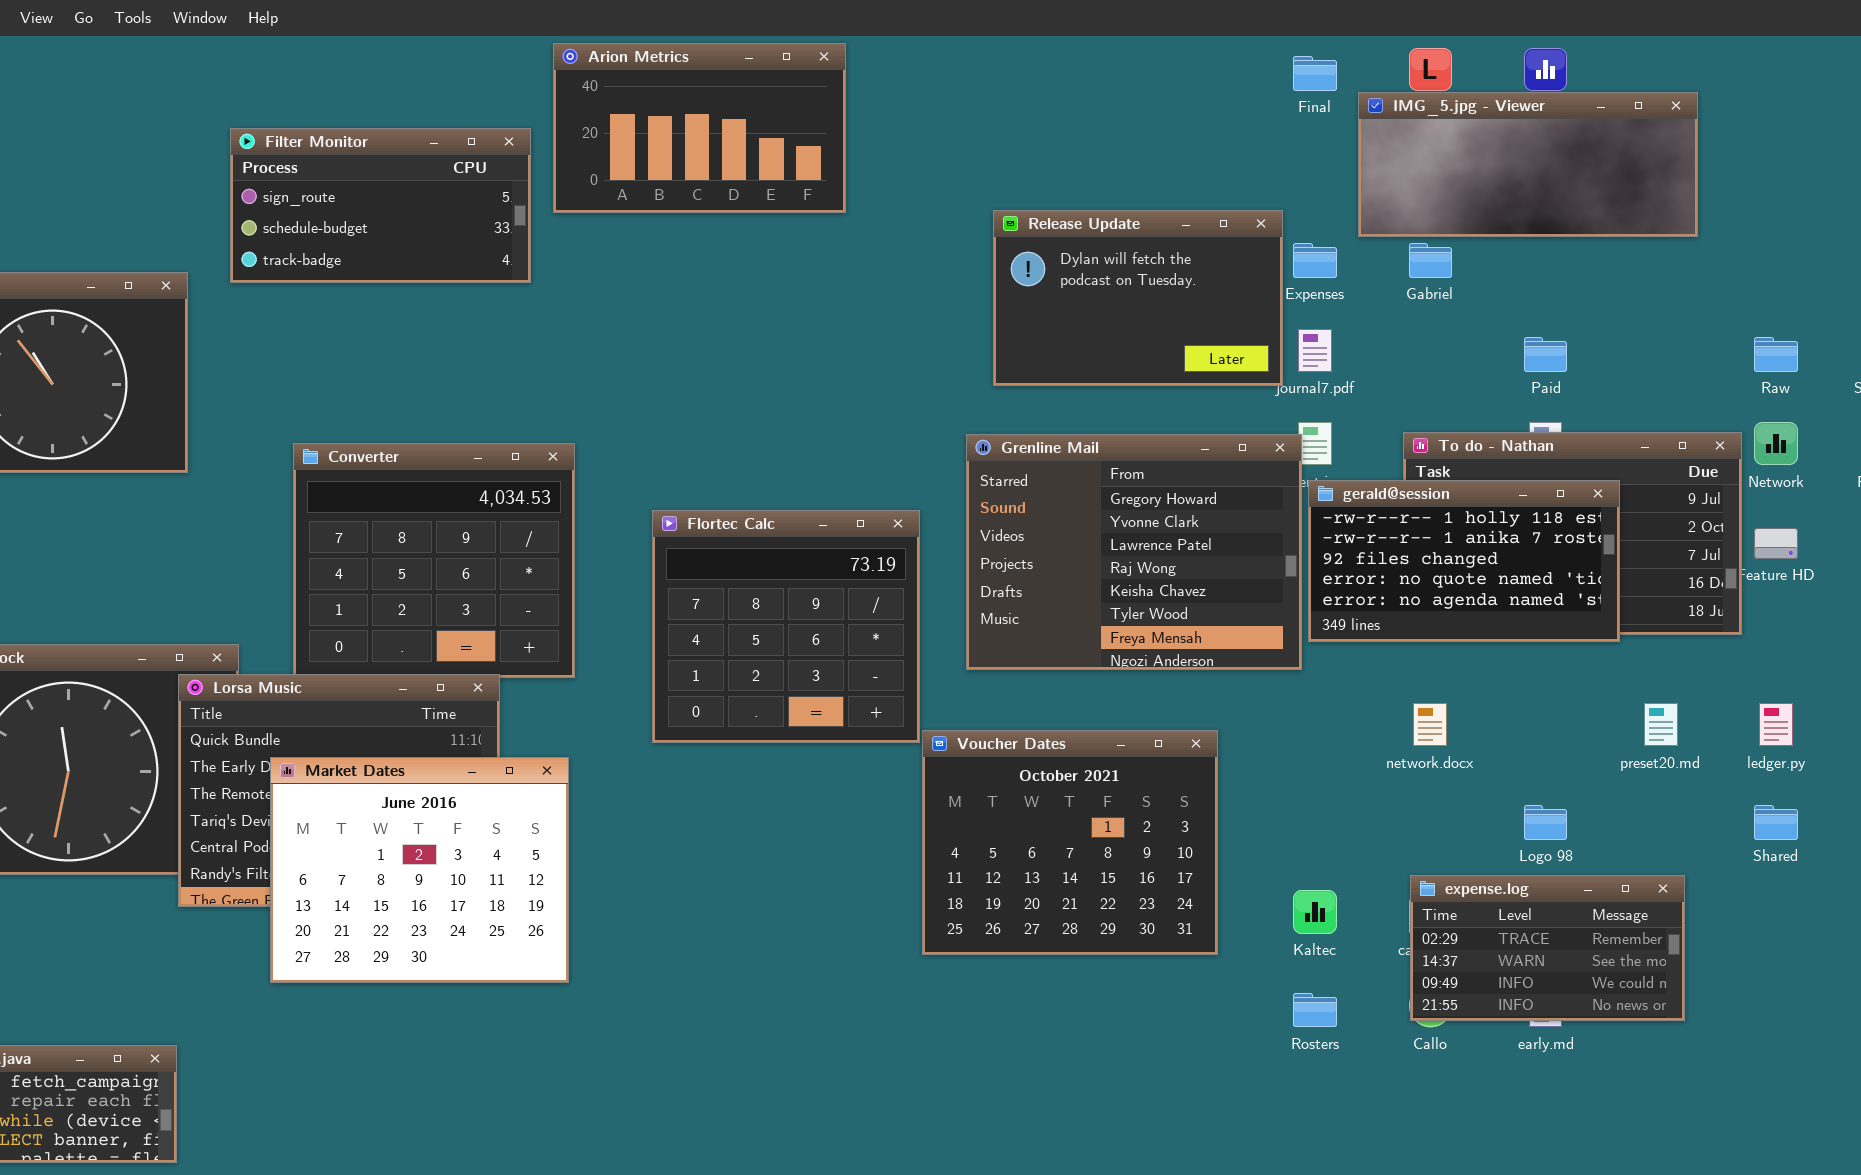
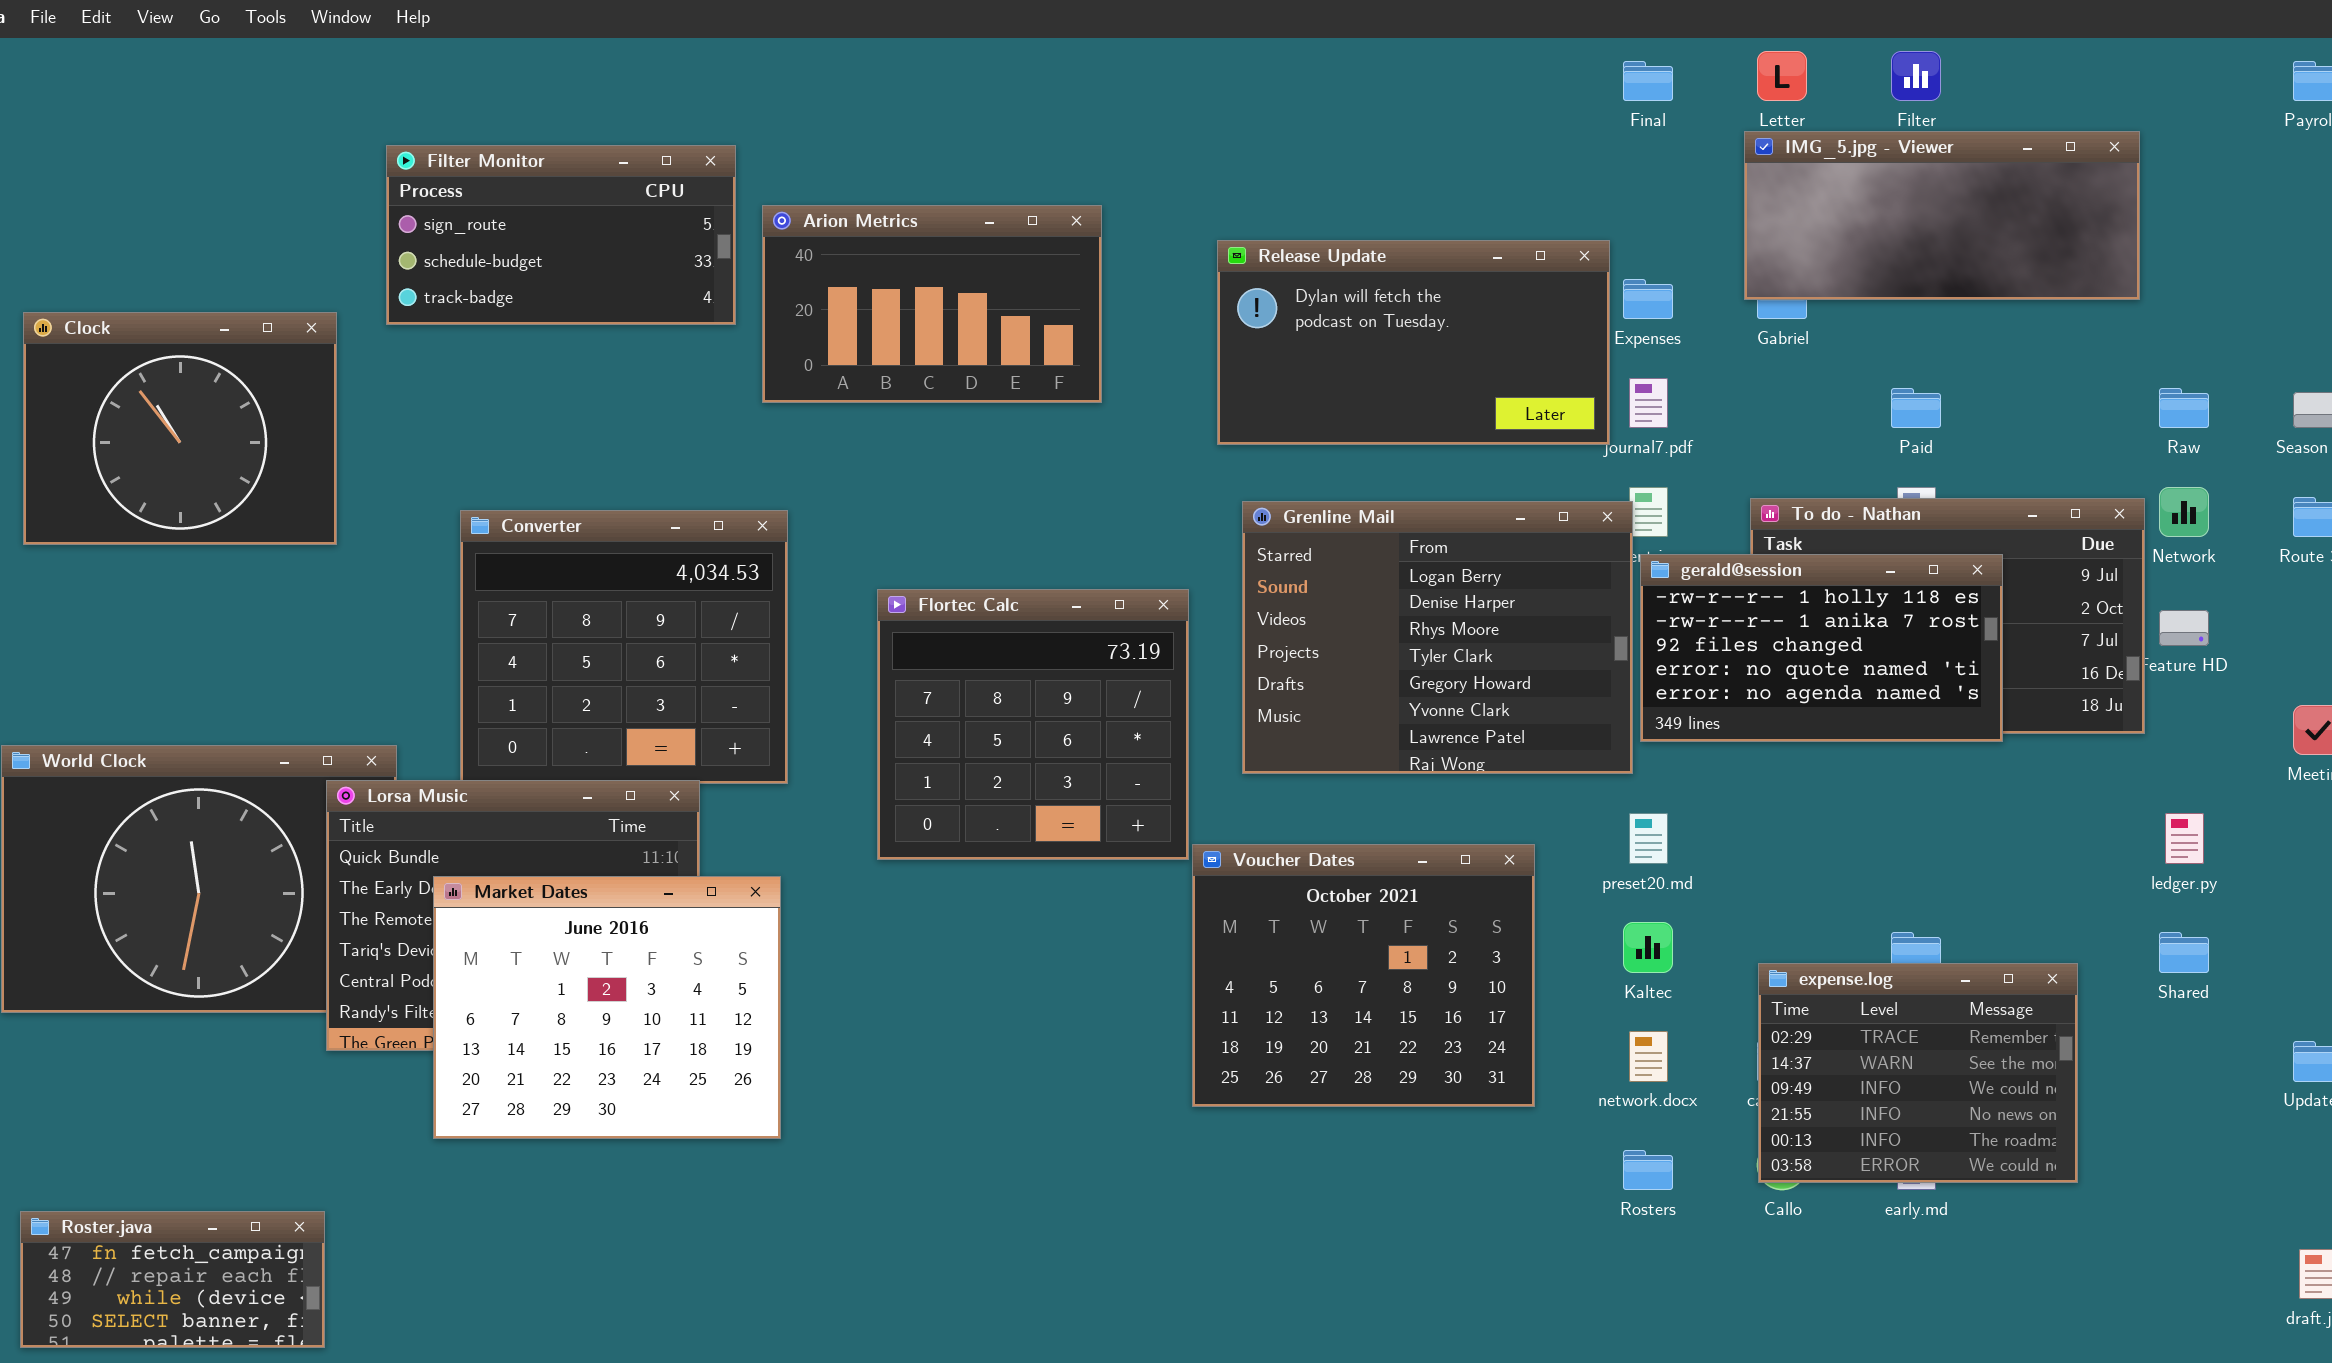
Arion Metrics: [553,43,846,213] -> [762,205,1102,403], moved
IMG_5.jpg - Viewer: [1358,92,1698,237] -> [1744,131,2140,300], moved
Release Update: [993,210,1283,386] -> [1217,240,1610,445], resized
Grenline Mail: [966,434,1302,670] -> [1242,501,1633,774], scrolled up 4 rows
network.docx: [1413,703,1447,746] -> [1629,1031,1668,1082], moved
preset20.md: [1644,703,1678,746] -> [1629,813,1668,864], moved
expense.log: [1410,875,1685,1021] -> [1758,963,2078,1183], resized
Kaltec: [1293,890,1337,934] -> [1623,922,1673,973], moved

